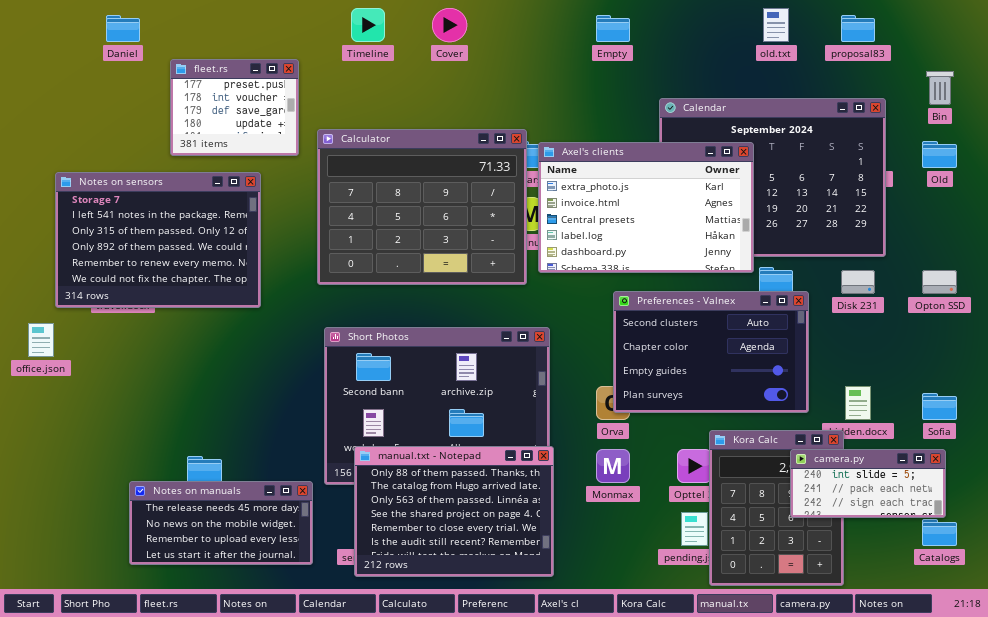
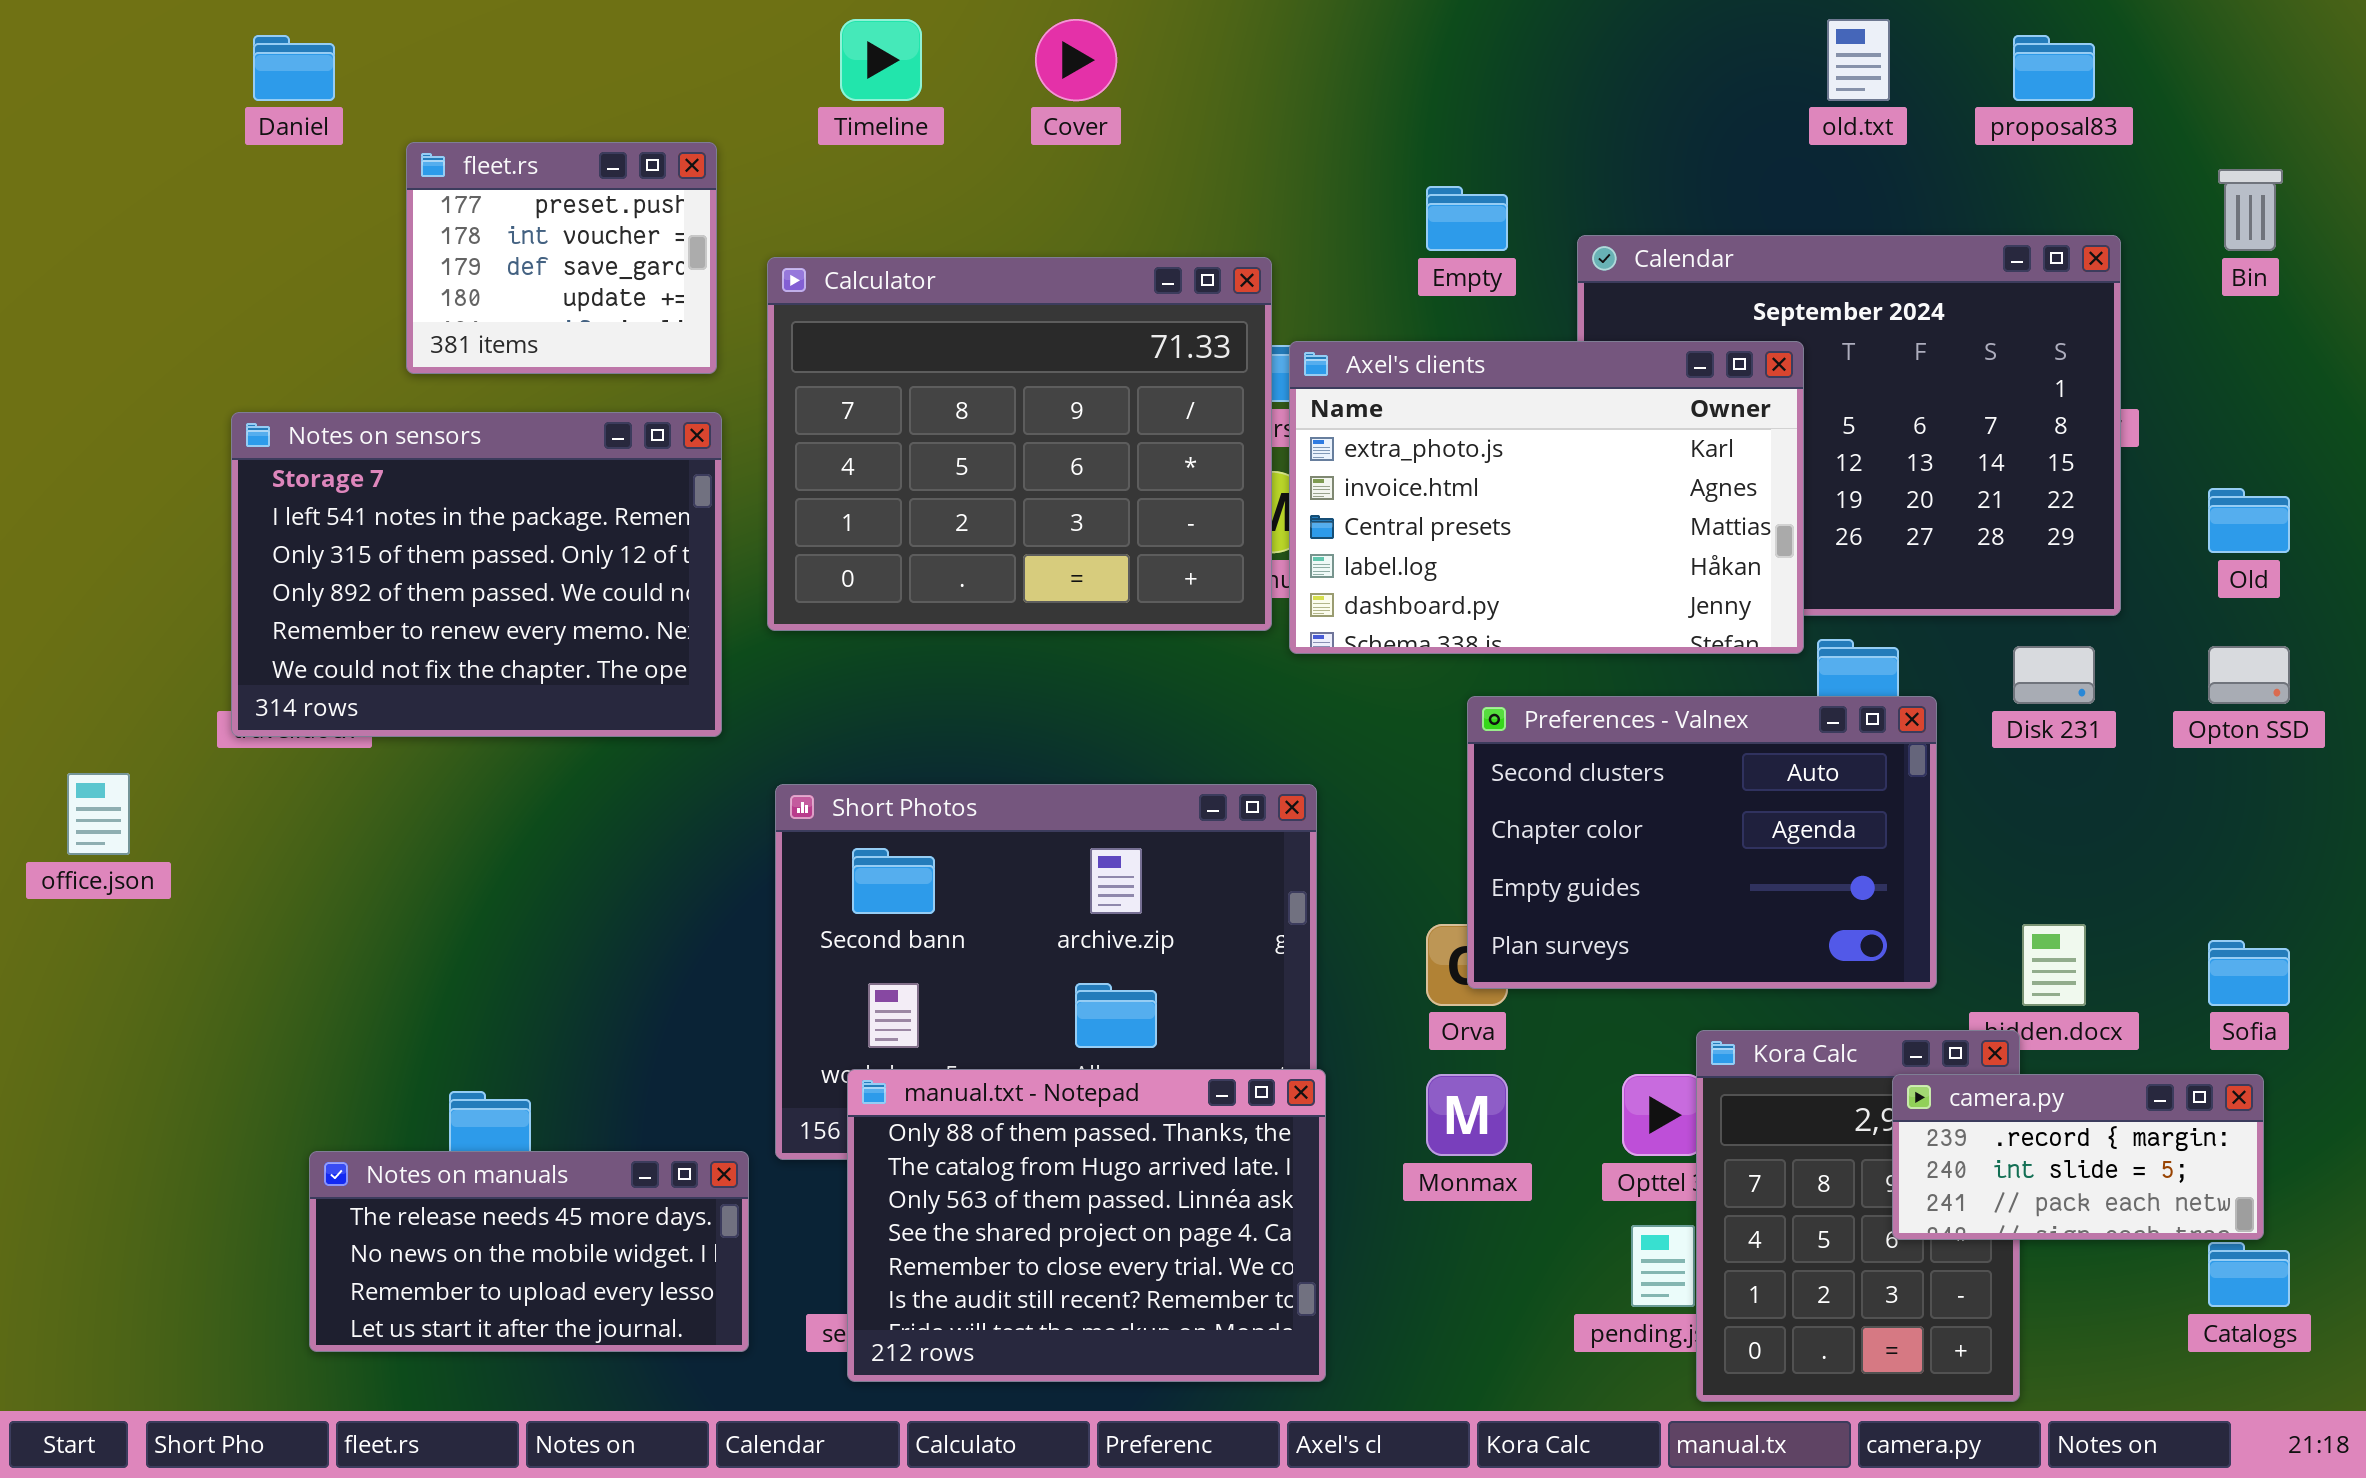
Empty: [596,15,630,42] -> [1426,186,1508,251], moved
Calculator: [317,129,527,285] -> [767,257,1272,631], moved
Old: [922,141,957,168] -> [2208,488,2290,553], moved
Notes on sensors: [55,172,261,308] -> [231,412,722,737], moved
camera.py: [790,449,946,518] -> [1892,1074,2264,1240], scrolled up 1 row

